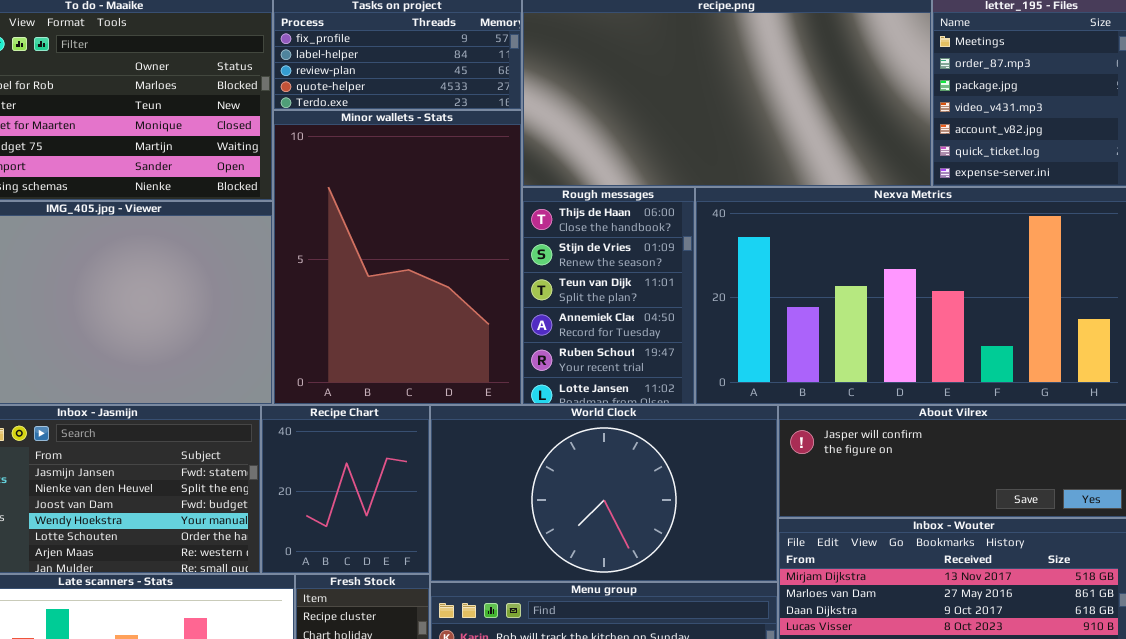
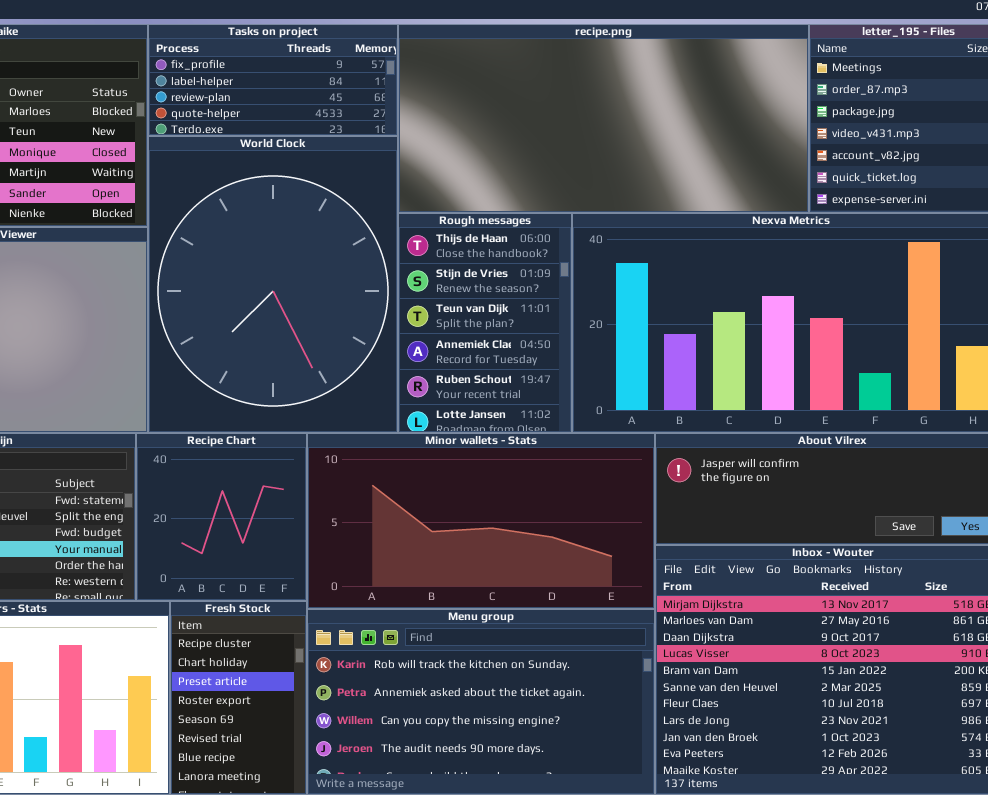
Minor wallets - Stats: [273,110,522,405] -> [307,433,655,609], moved, resized
World Clock: [430,405,778,582] -> [148,136,398,433], moved, resized

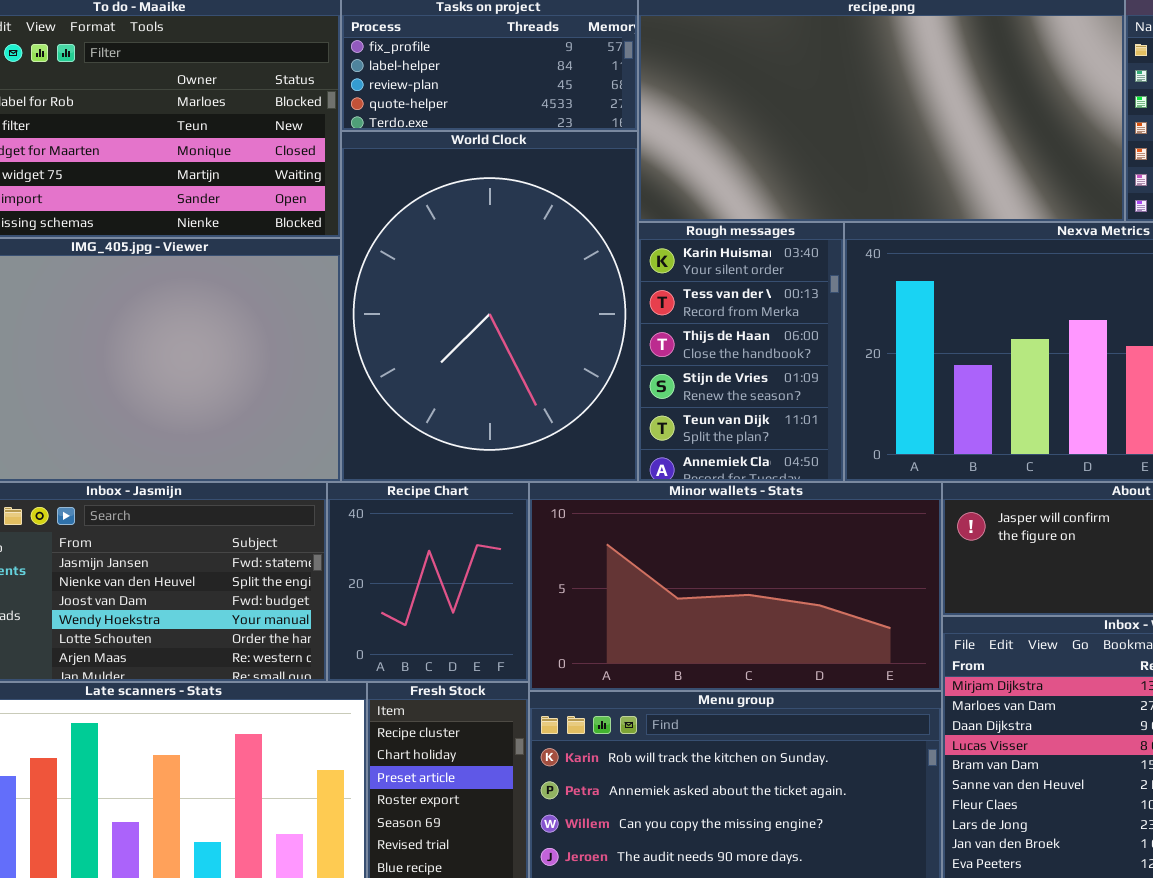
Rough messages: [398,213,572,433] -> [638,222,844,482], scrolled up 2 rows

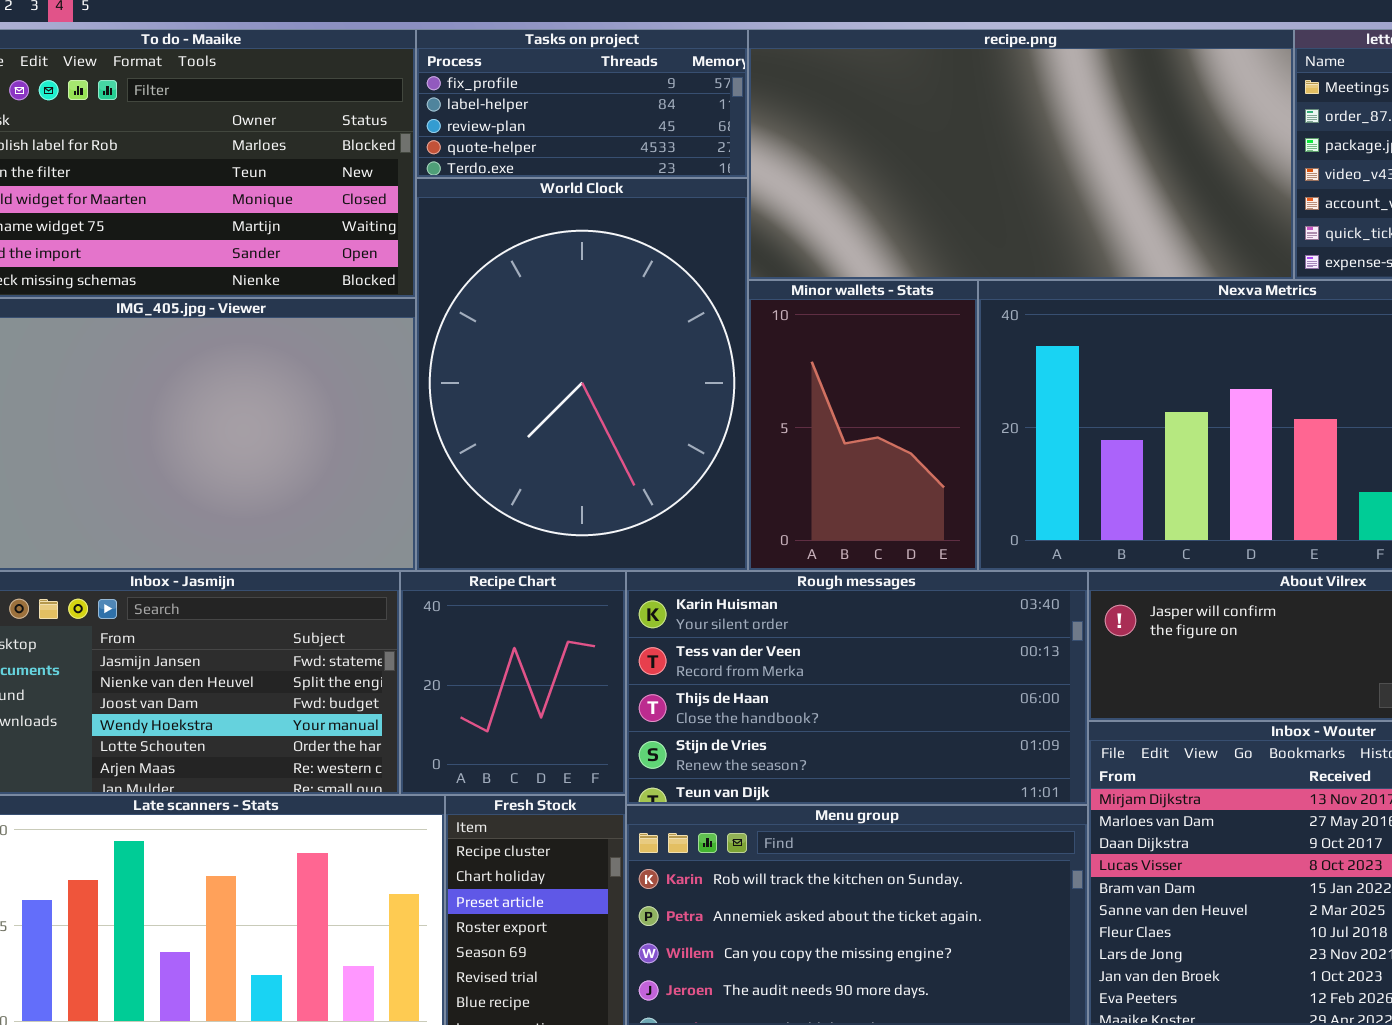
Rough messages: [638,222,844,482] -> [626,571,1088,805], moved, resized
Minor wallets - Stats: [529,482,942,691] -> [748,280,978,571], moved, resized

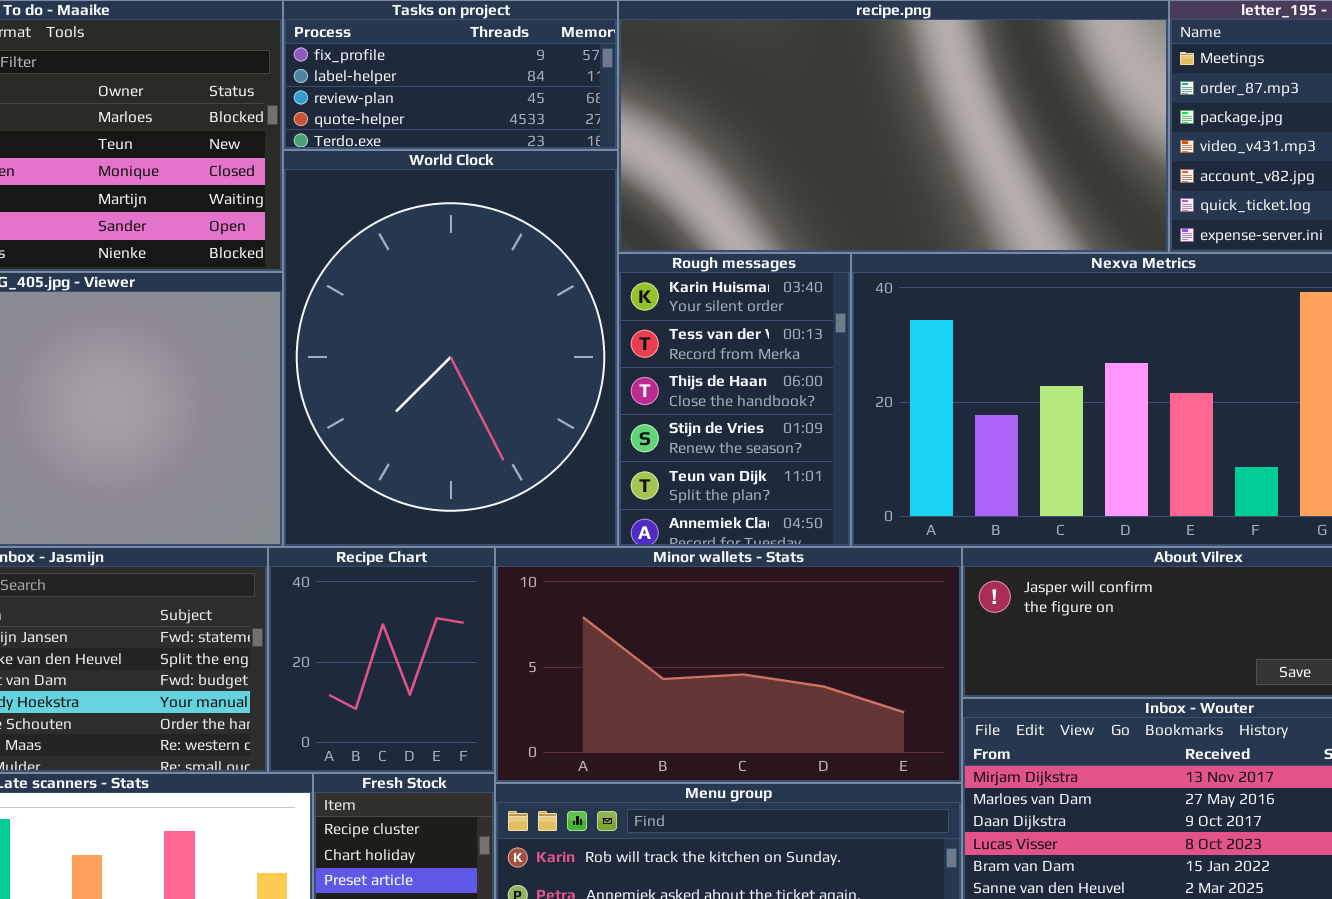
Minor wallets - Stats: [748,280,978,571] -> [495,547,962,783], moved, resized
Rough messages: [626,571,1088,805] -> [618,253,851,547], moved, resized

